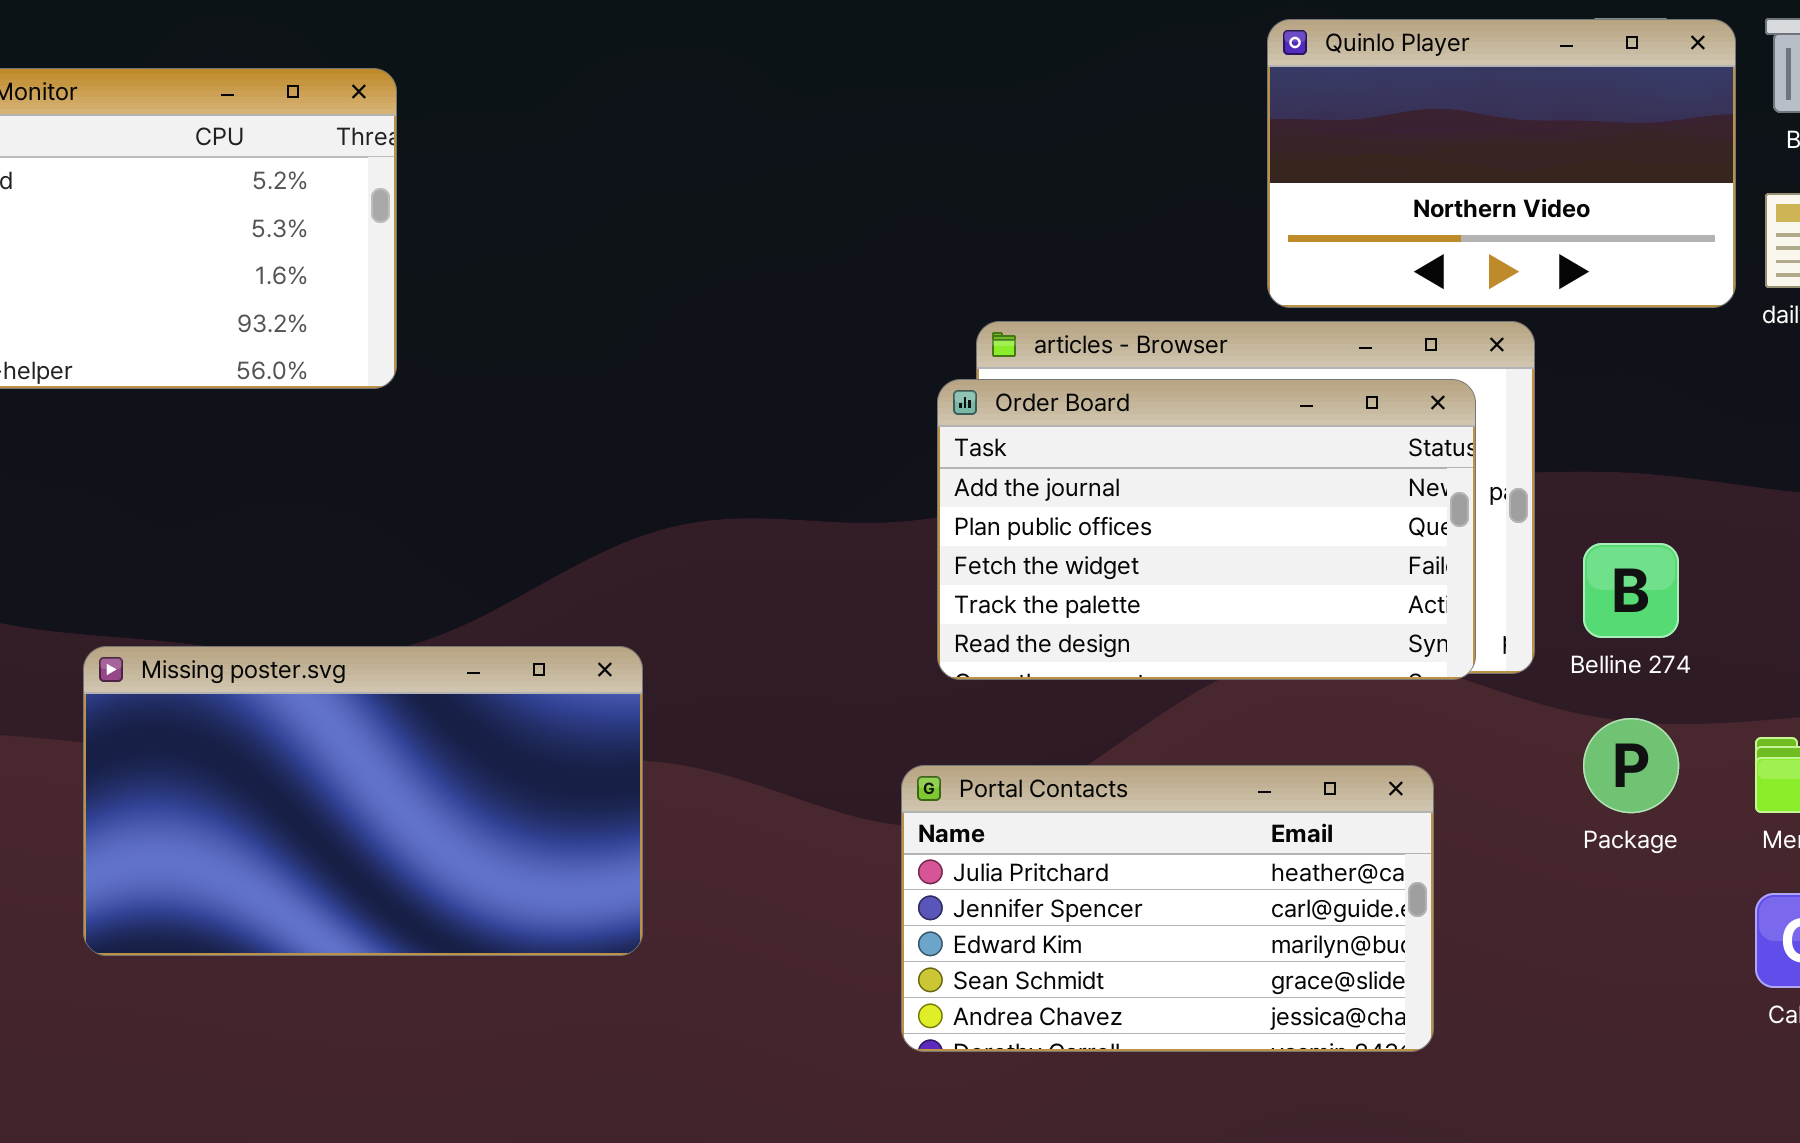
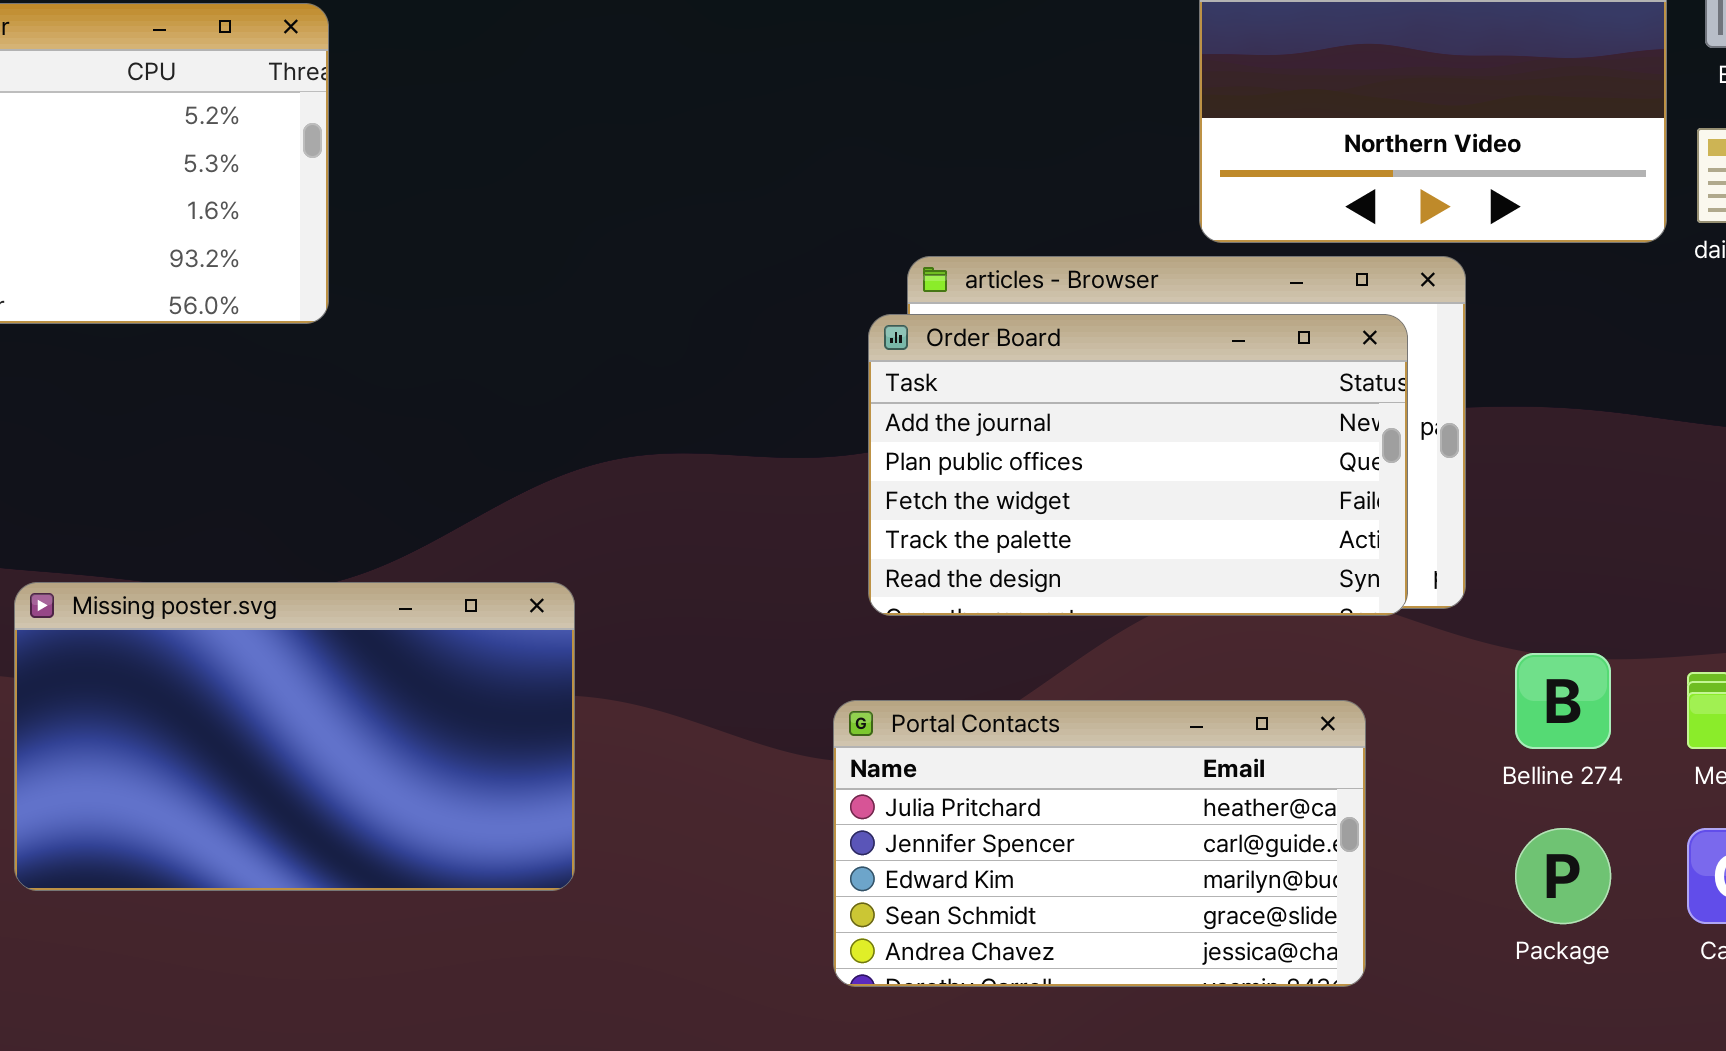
Belline 274: [1583,543,1679,638] -> [1515,653,1611,749], moved
Package: [1583,718,1679,813] -> [1515,828,1611,924], moved

